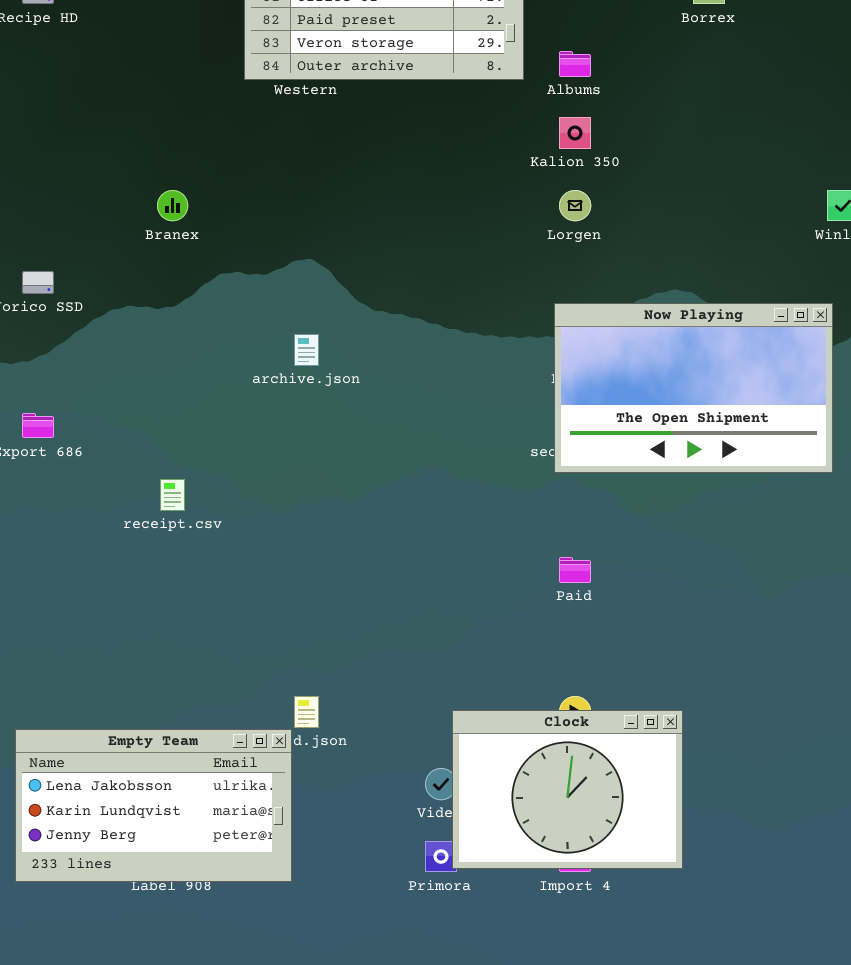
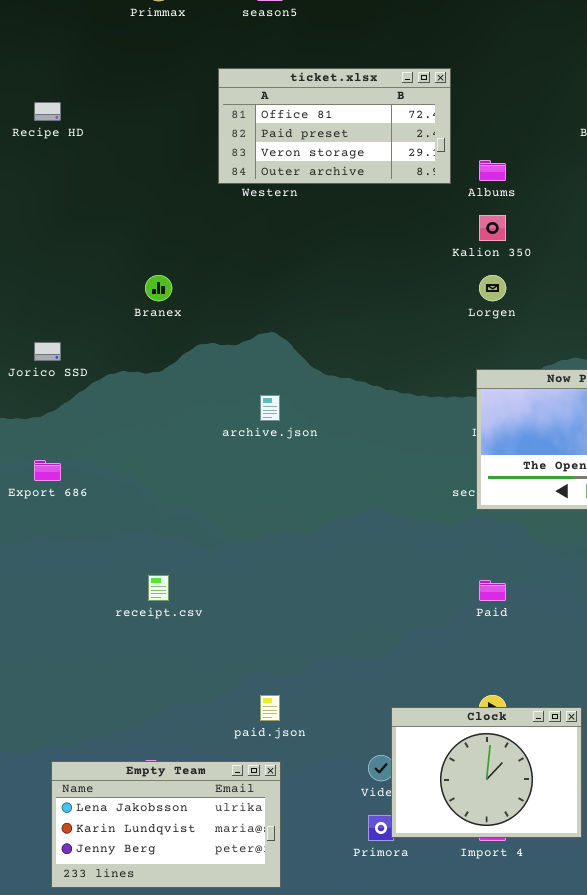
receipt.csv: [160,479,185,511] -> [148,575,169,601], moved
Empty Team: [15,729,292,882] -> [51,761,281,888], moved

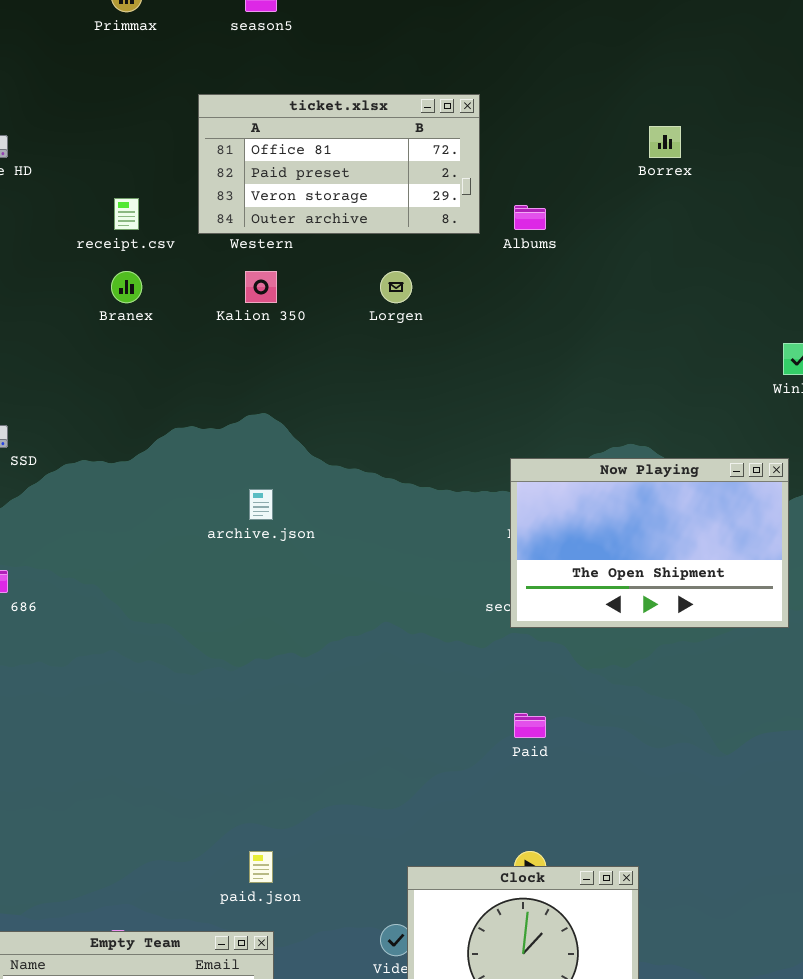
Kalion 350: [479,215,506,241] -> [245,271,277,303], moved
Branex: [145,275,172,301] -> [111,271,142,303], moved
Lorgen: [479,275,506,301] -> [380,271,412,303], moved
receipt.csv: [148,575,169,601] -> [114,198,139,230], moved

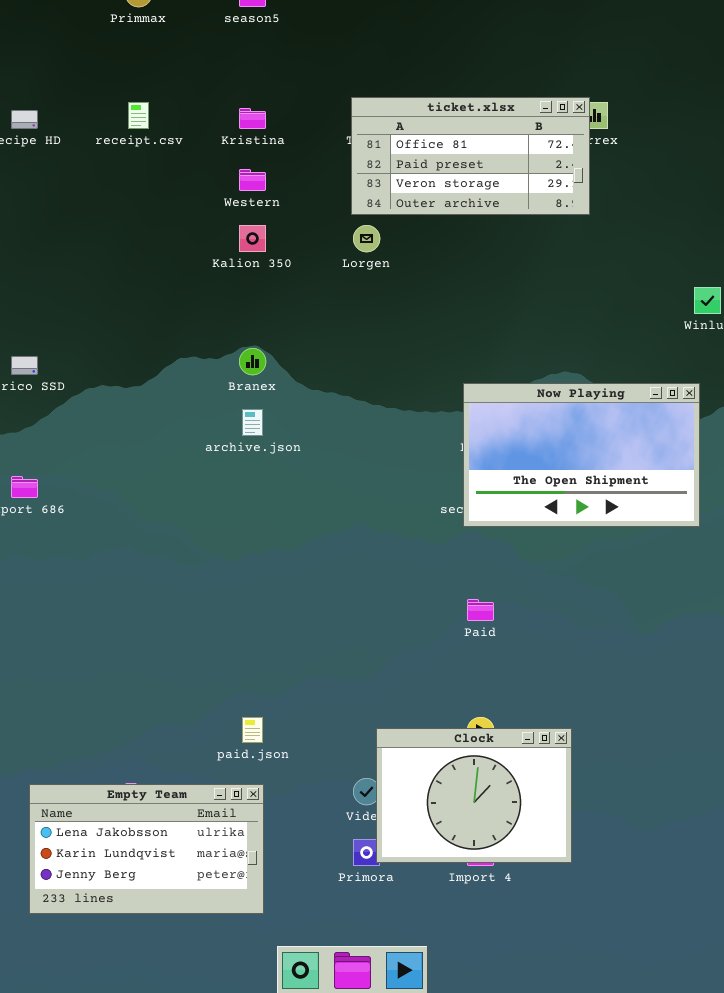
ticket.xlsx: [198,94,480,234] -> [351,97,590,215], moved
receipt.csv: [114,198,139,230] -> [128,102,149,129], moved
Branex: [111,271,142,303] -> [239,348,266,375], moved

